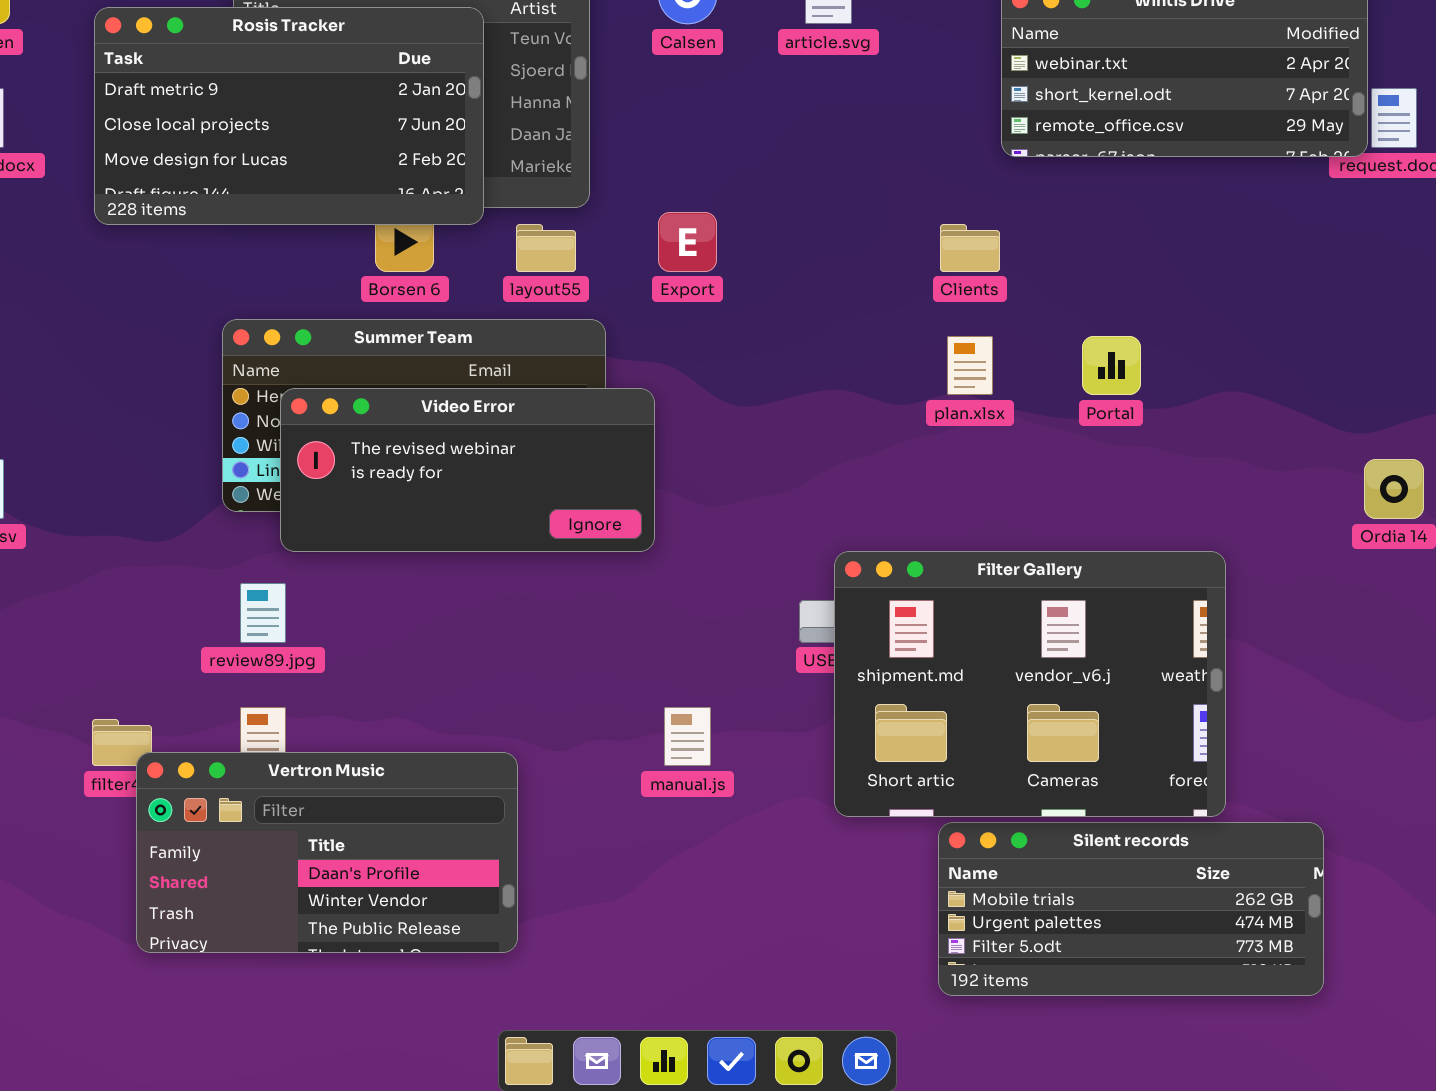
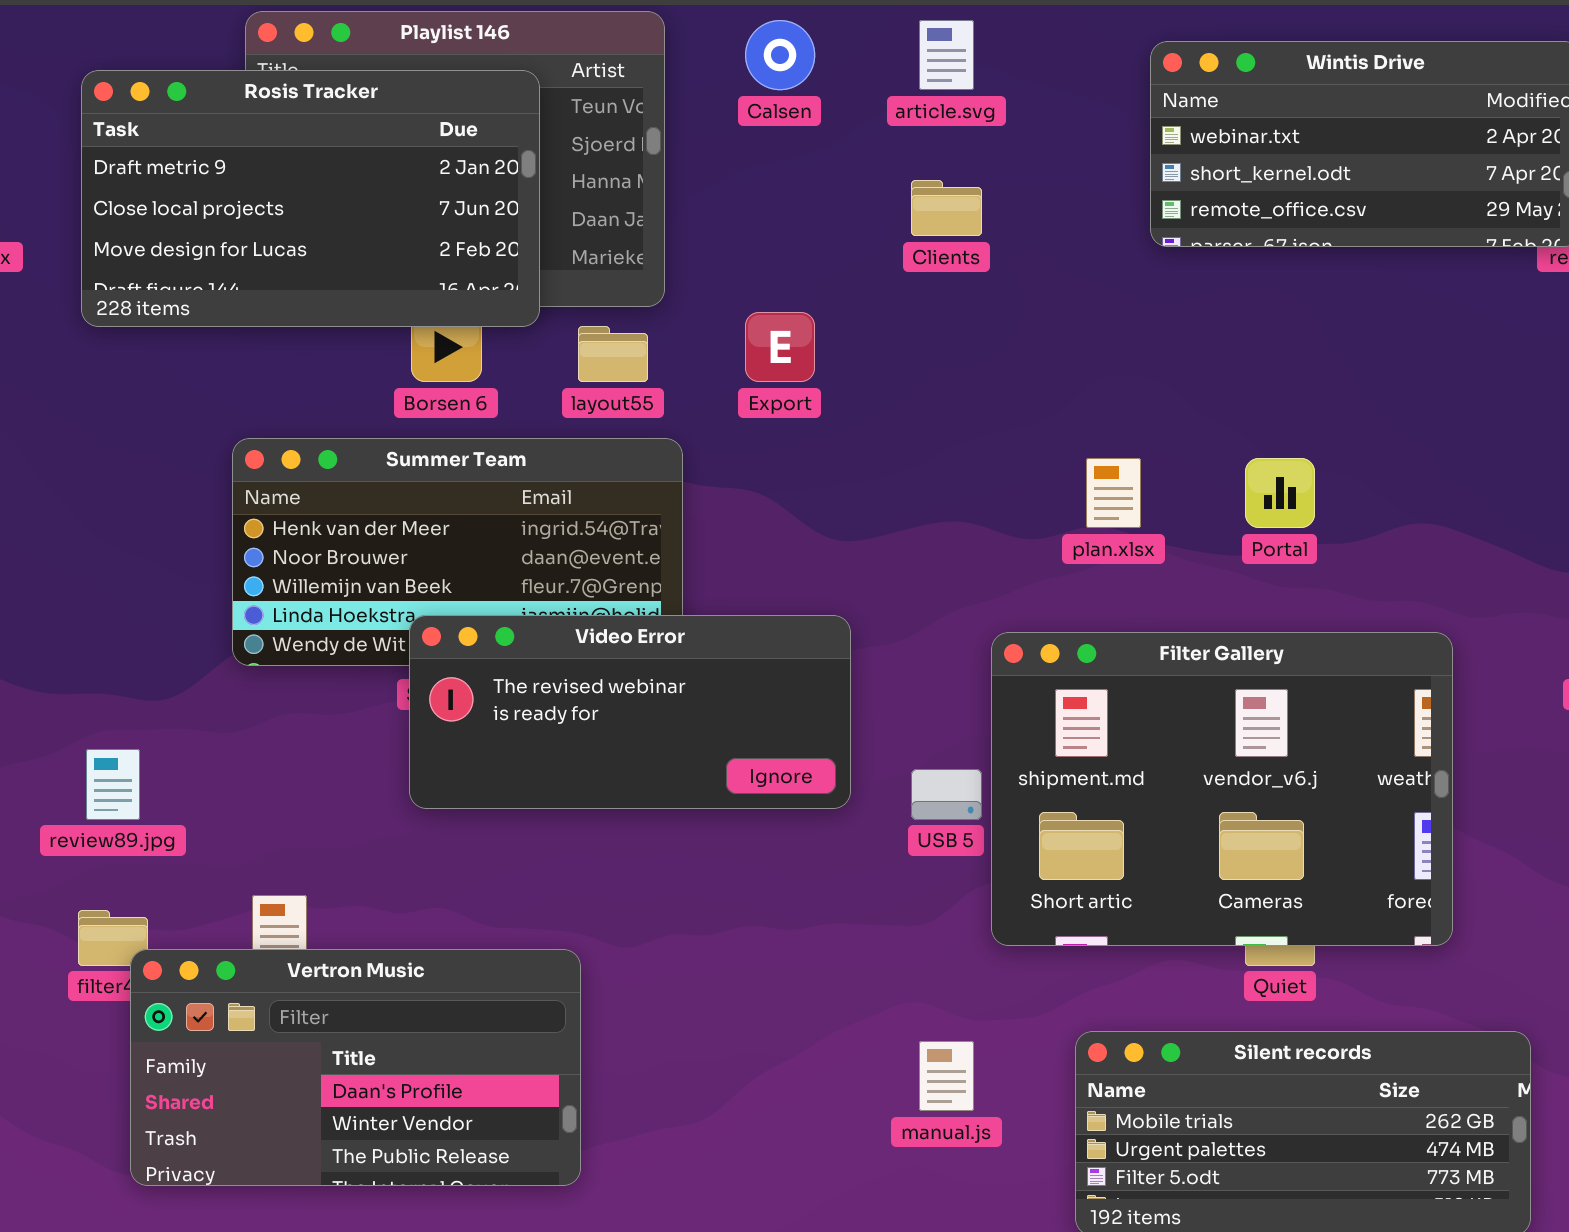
Clients: [940,224,1000,272] -> [911,180,982,236], moved
Video Error: [280,388,655,552] -> [409,615,851,809], moved
Filter Gallery: [834,551,1226,817] -> [991,632,1453,946], moved
review89.jpg: [240,583,286,643] -> [86,749,140,820], moved
manual.js: [664,707,711,766] -> [919,1041,974,1111], moved

